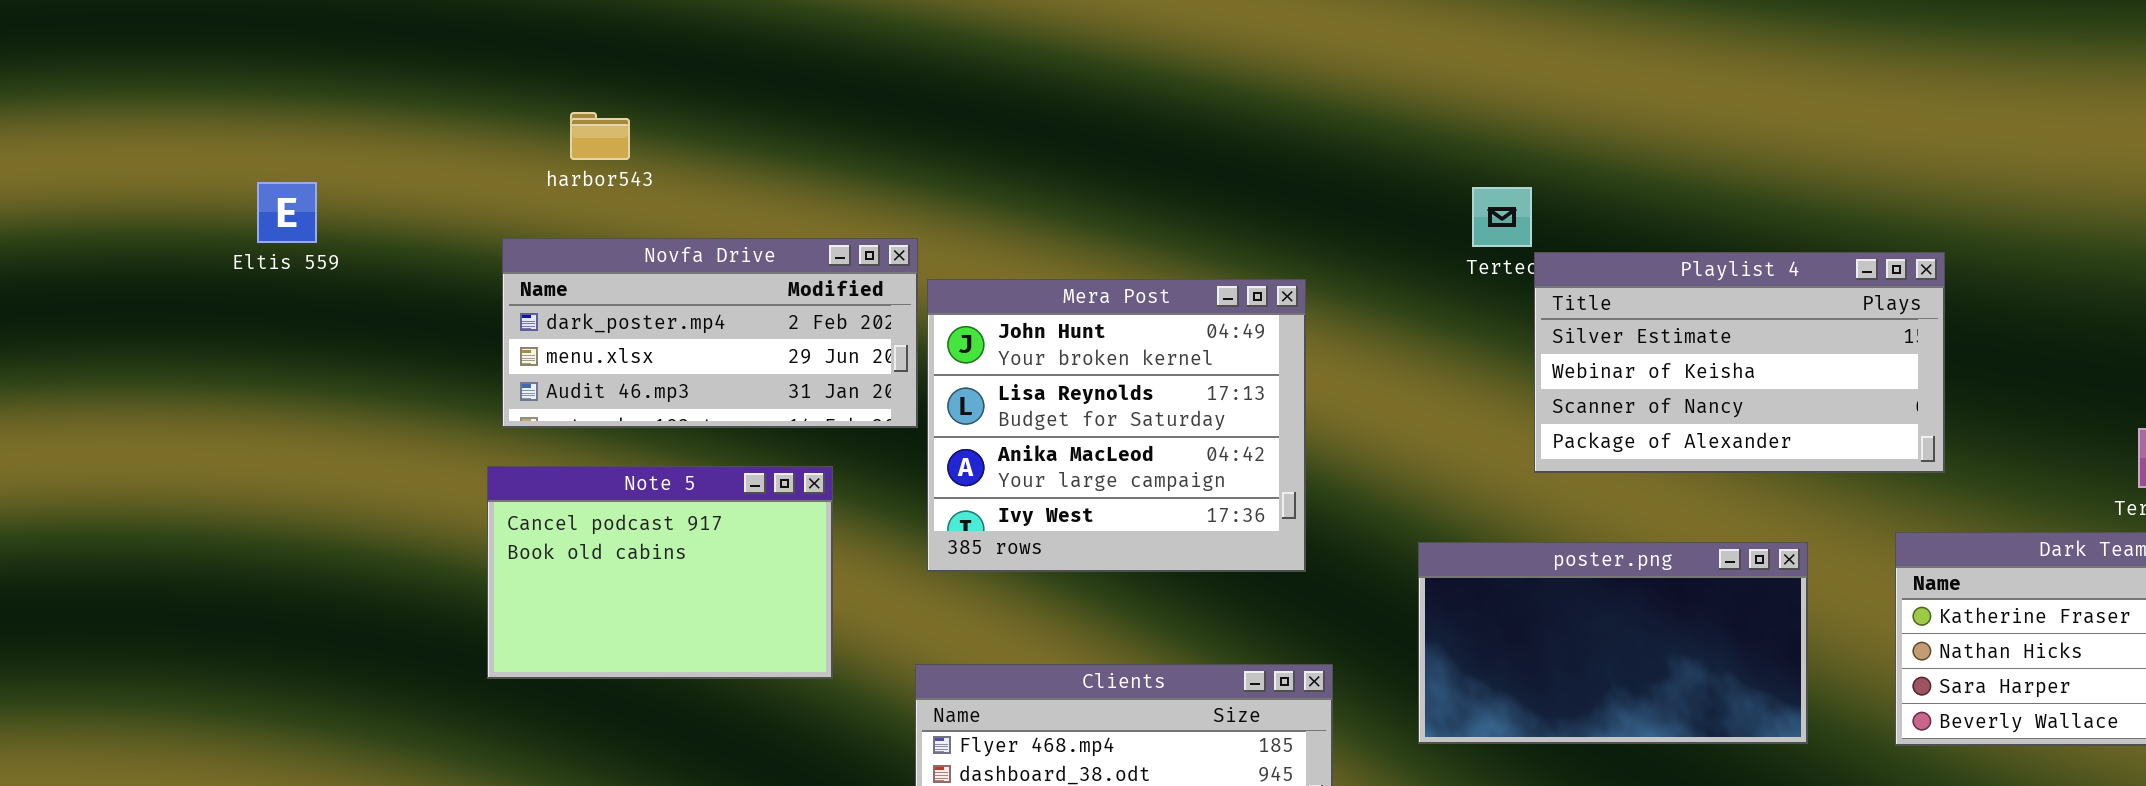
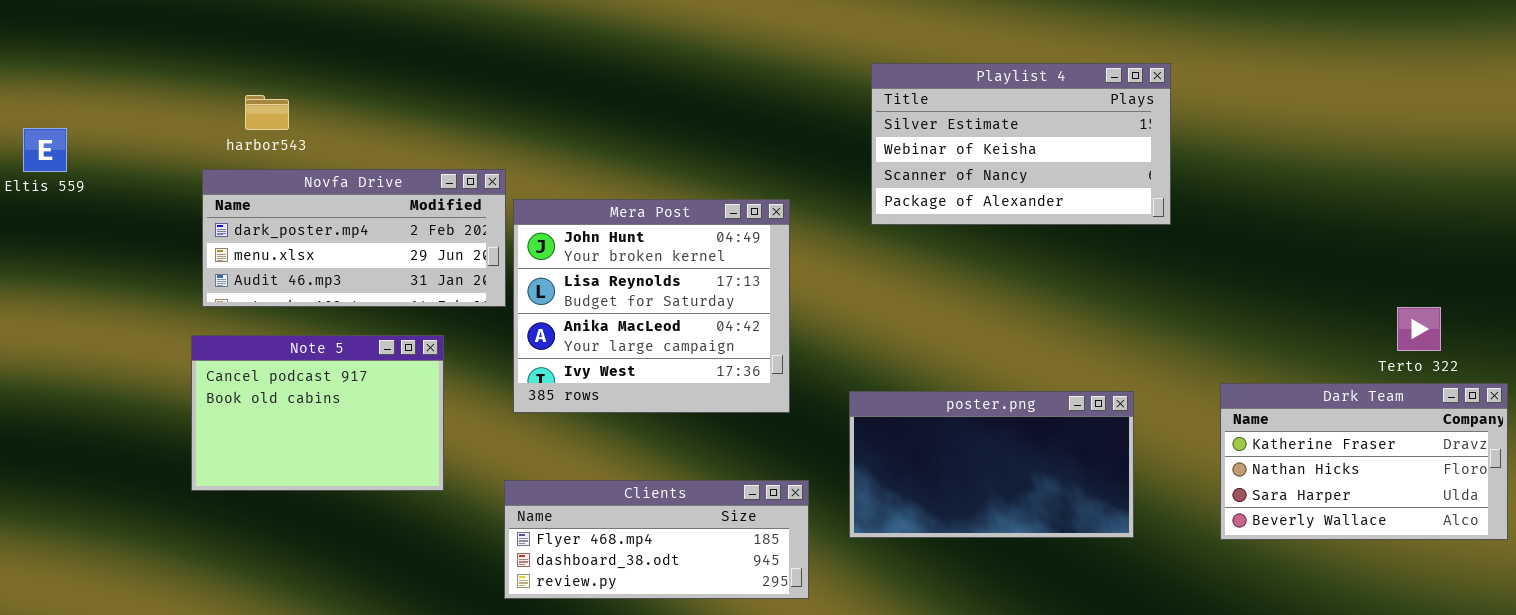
harbor543: [570,112,630,160] -> [245,95,289,130], moved
Playlist 4: [1534,252,1945,473] -> [871,63,1171,225], moved
poster.png: [1418,542,1808,744] -> [849,391,1134,538], moved

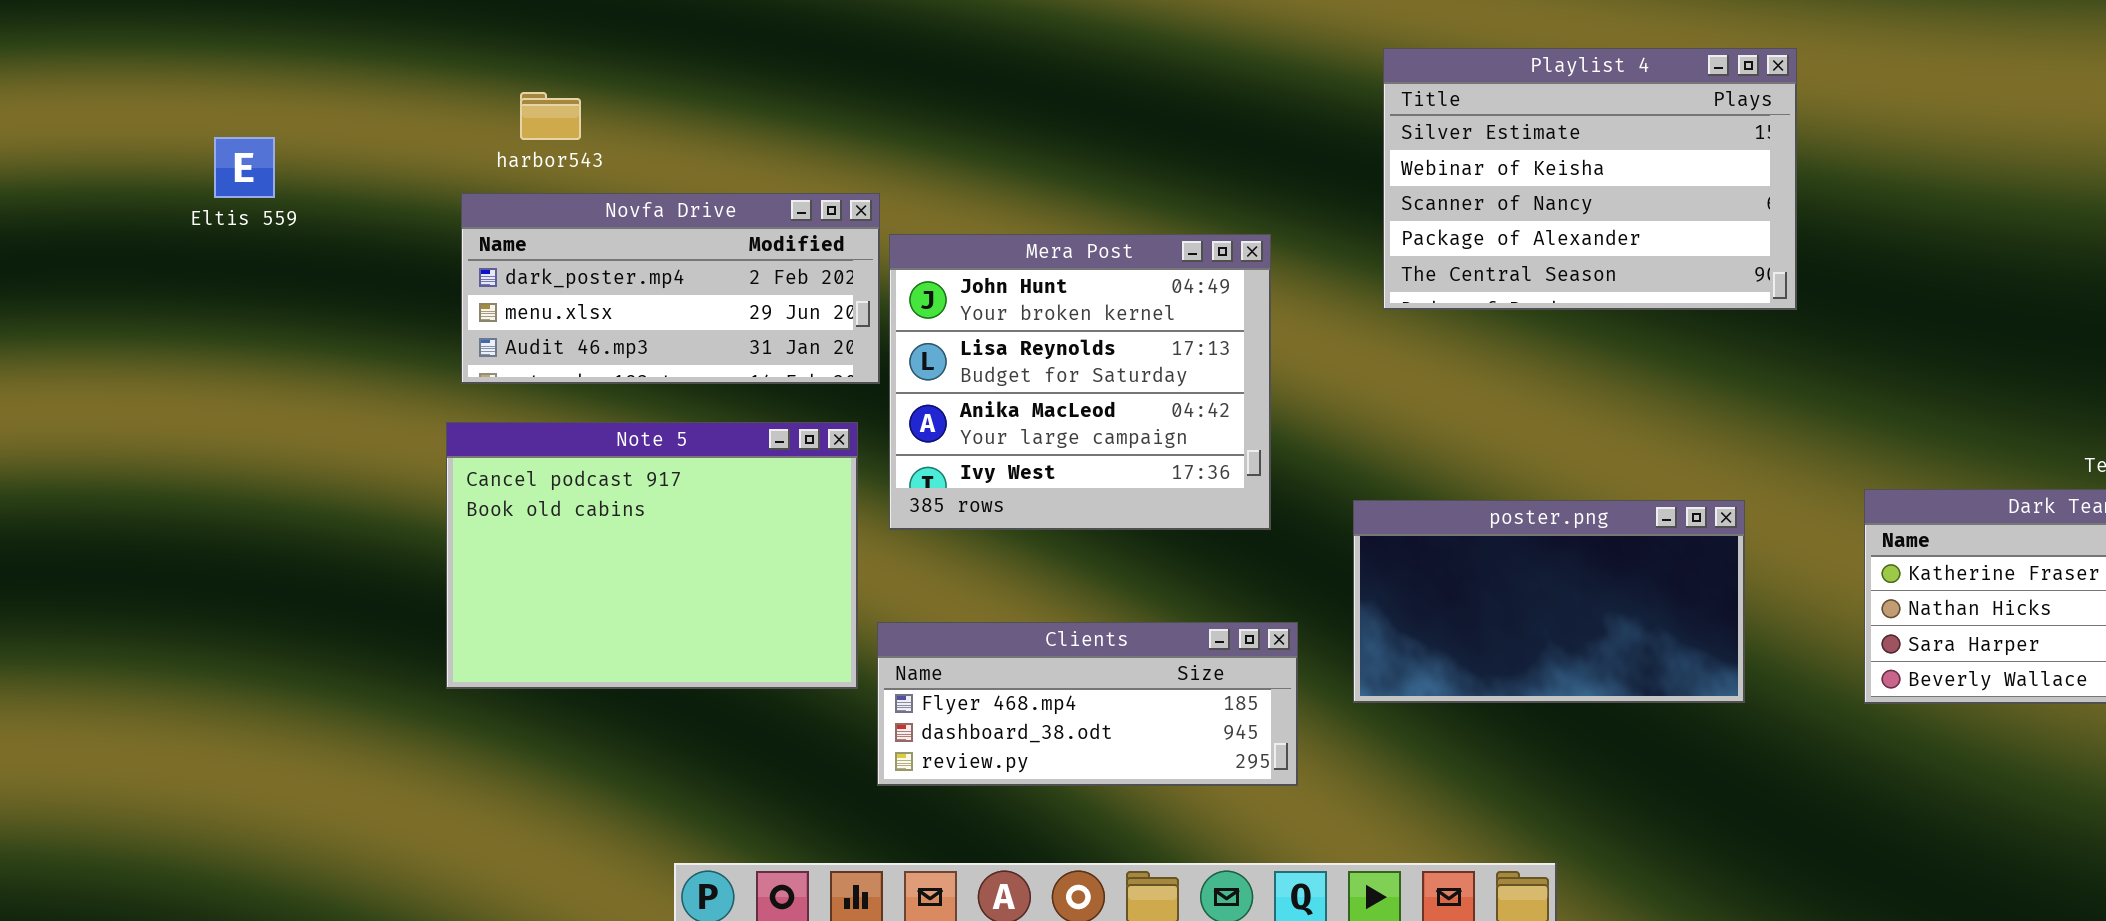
Playlist 4: [871,63,1171,225] -> [1383,48,1797,310], resized
Note 5: [191,335,444,491] -> [446,422,858,689], resized

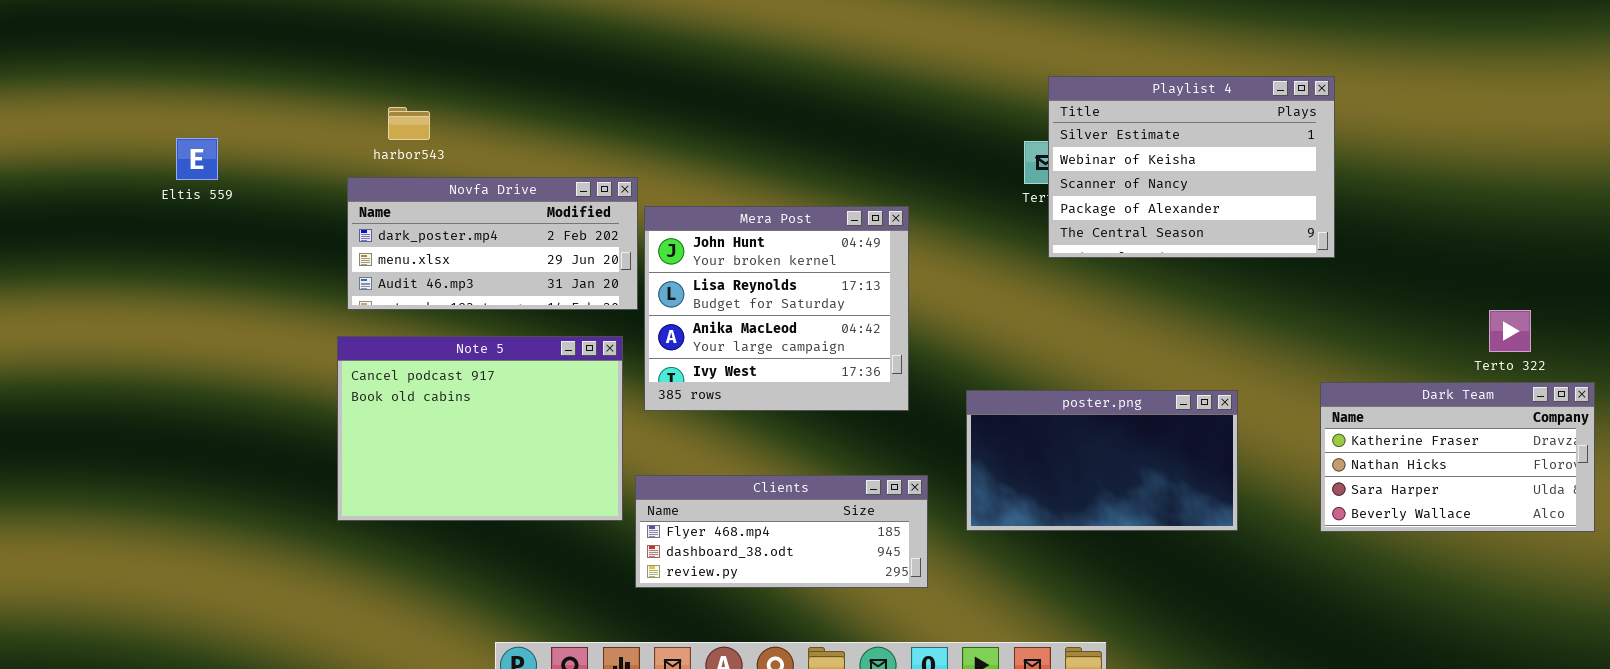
Playlist 4: [1383,48,1797,310] -> [1048,76,1335,258], moved

